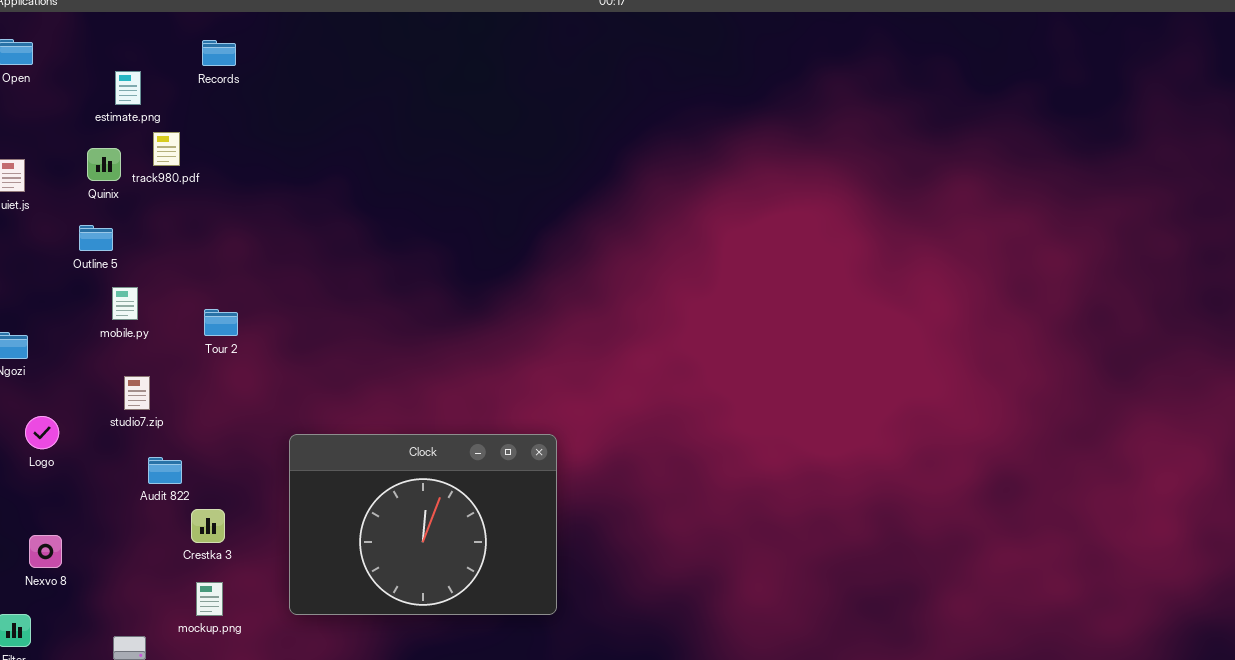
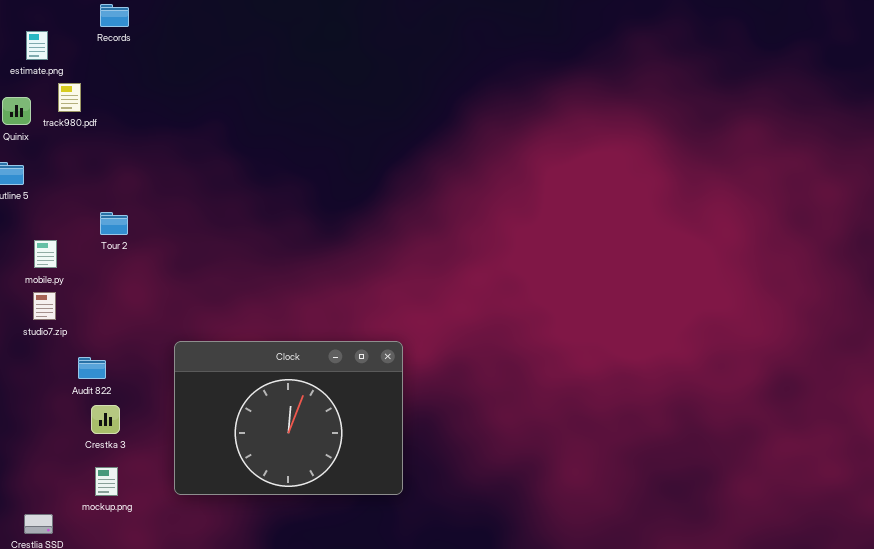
mobile.py: [112,287,138,320] -> [34,240,57,268], moved
Tour 2: [204,309,238,336] -> [100,212,128,235], moved
Audit 822: [148,457,182,484] -> [78,357,106,379], moved

